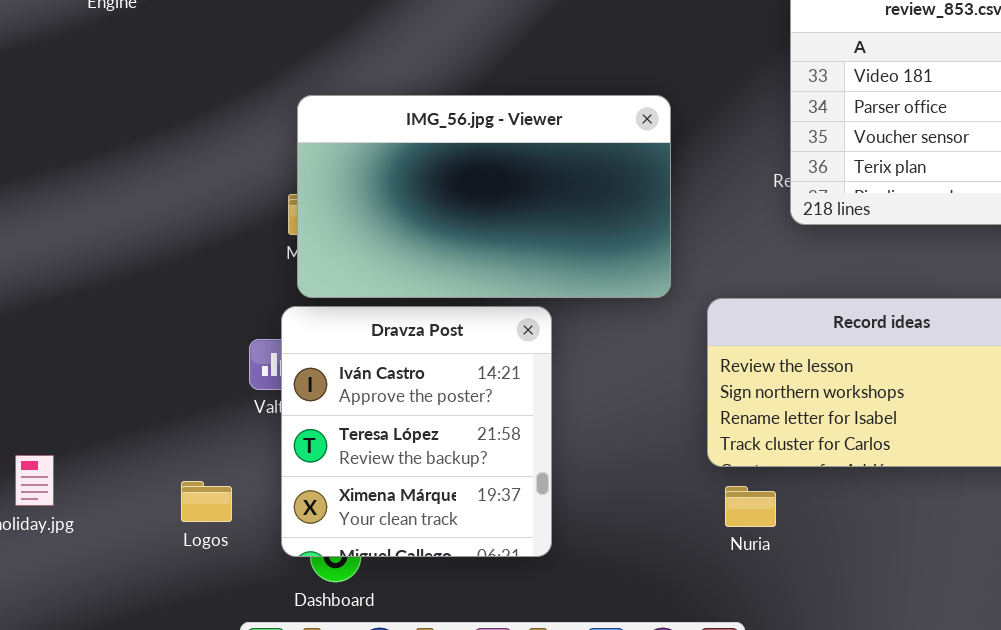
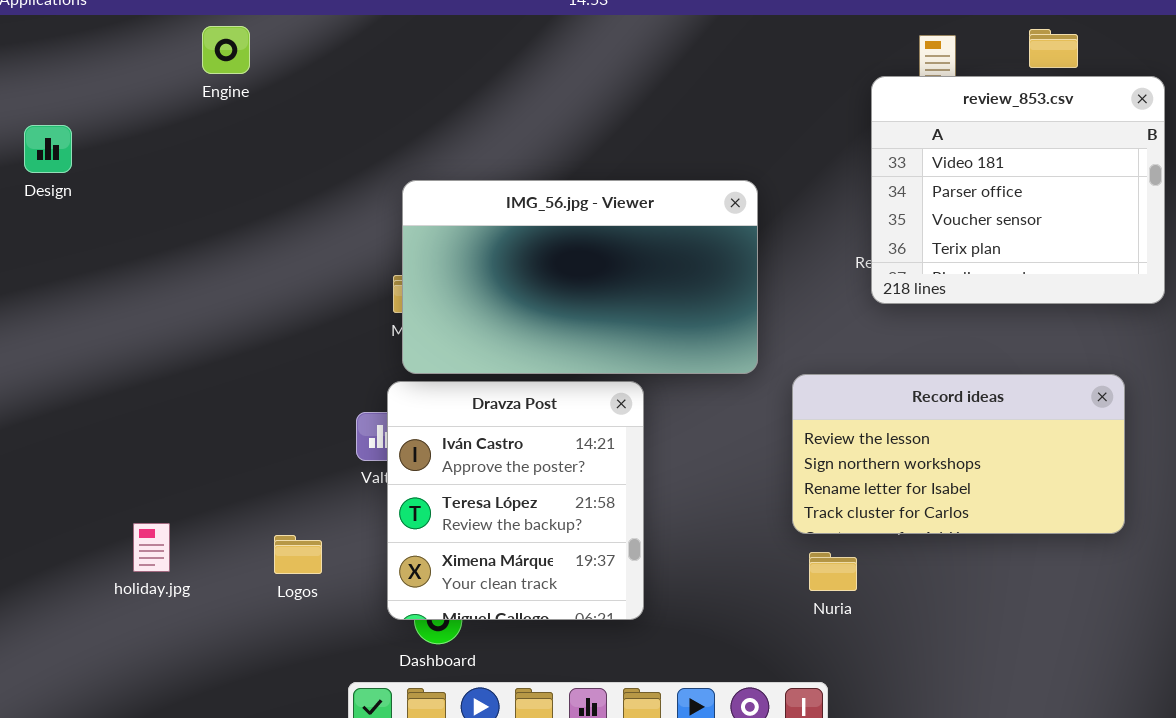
Logos: [181,481,232,522] -> [274,535,322,574], moved

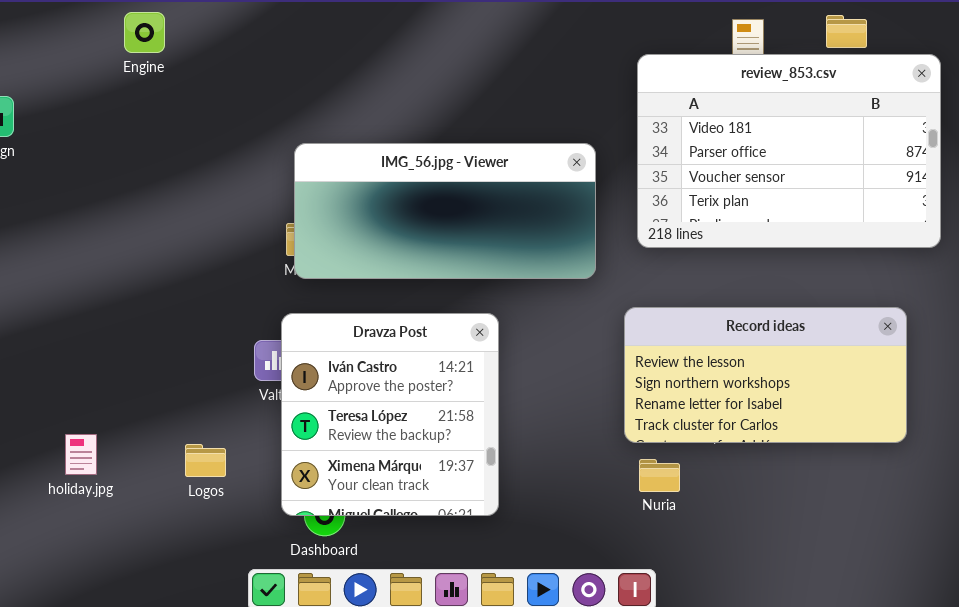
review_853.csv: [871,76,1165,304] -> [637,54,941,248], resized
IMG_56.jpg - Viewer: [402,180,758,374] -> [294,143,596,279], resized

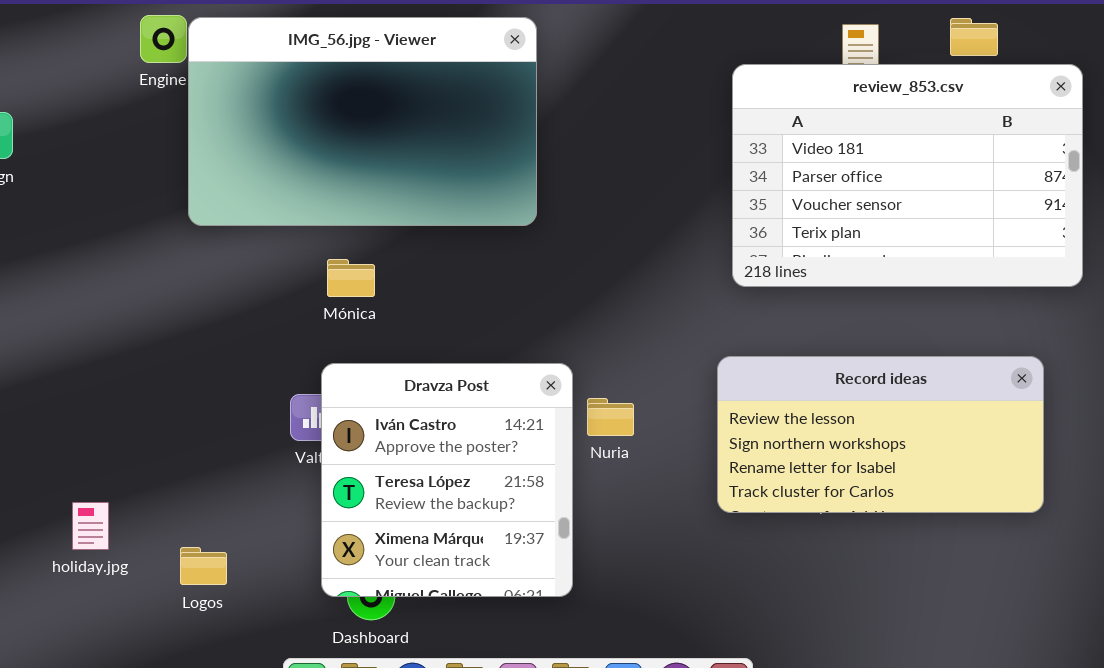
IMG_56.jpg - Viewer: [294,143,596,279] -> [188,17,537,226], moved, resized
Logos: [185,444,226,477] -> [180,547,227,585], moved
Nuria: [639,459,680,492] -> [587,398,634,436], moved

